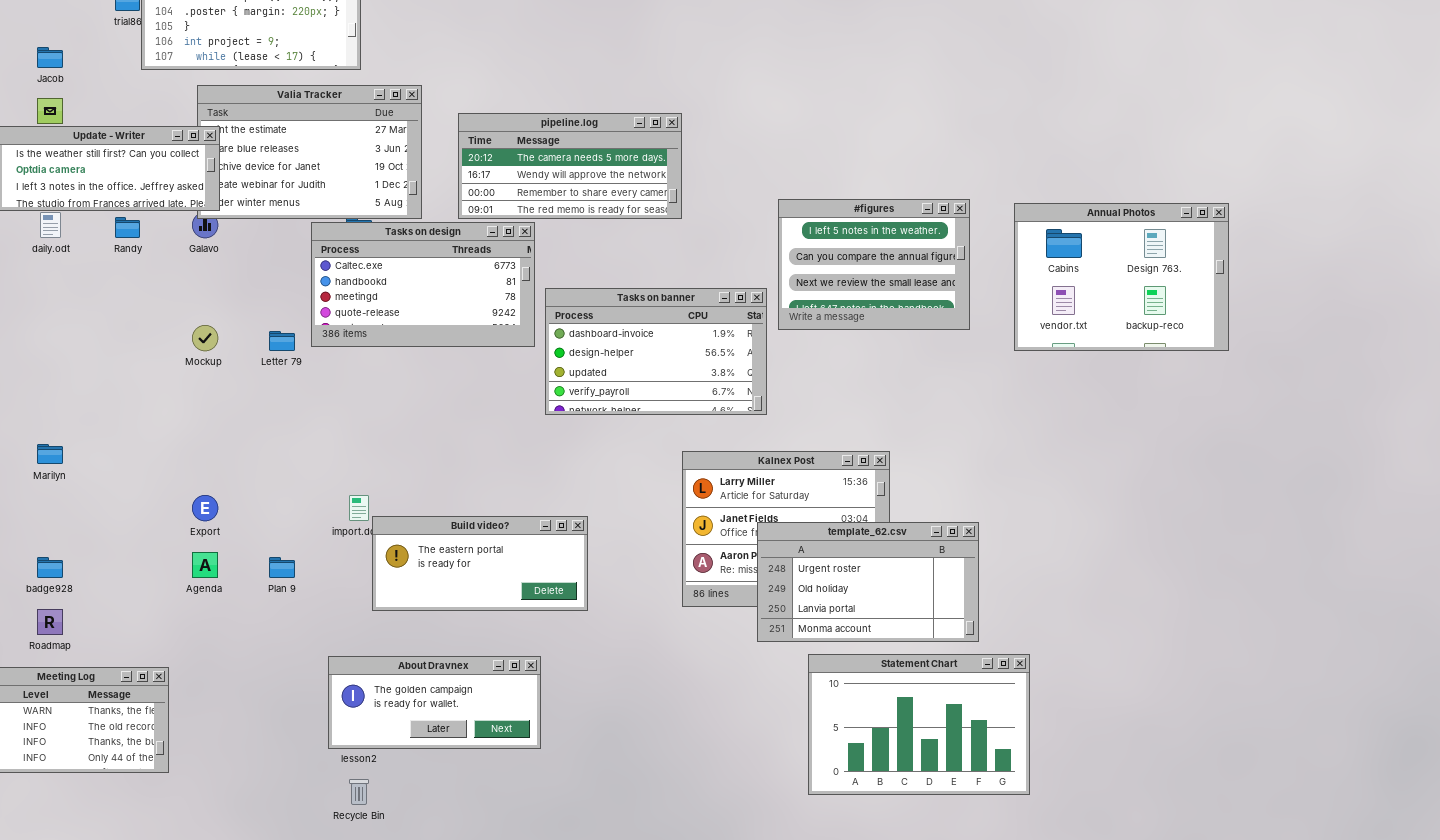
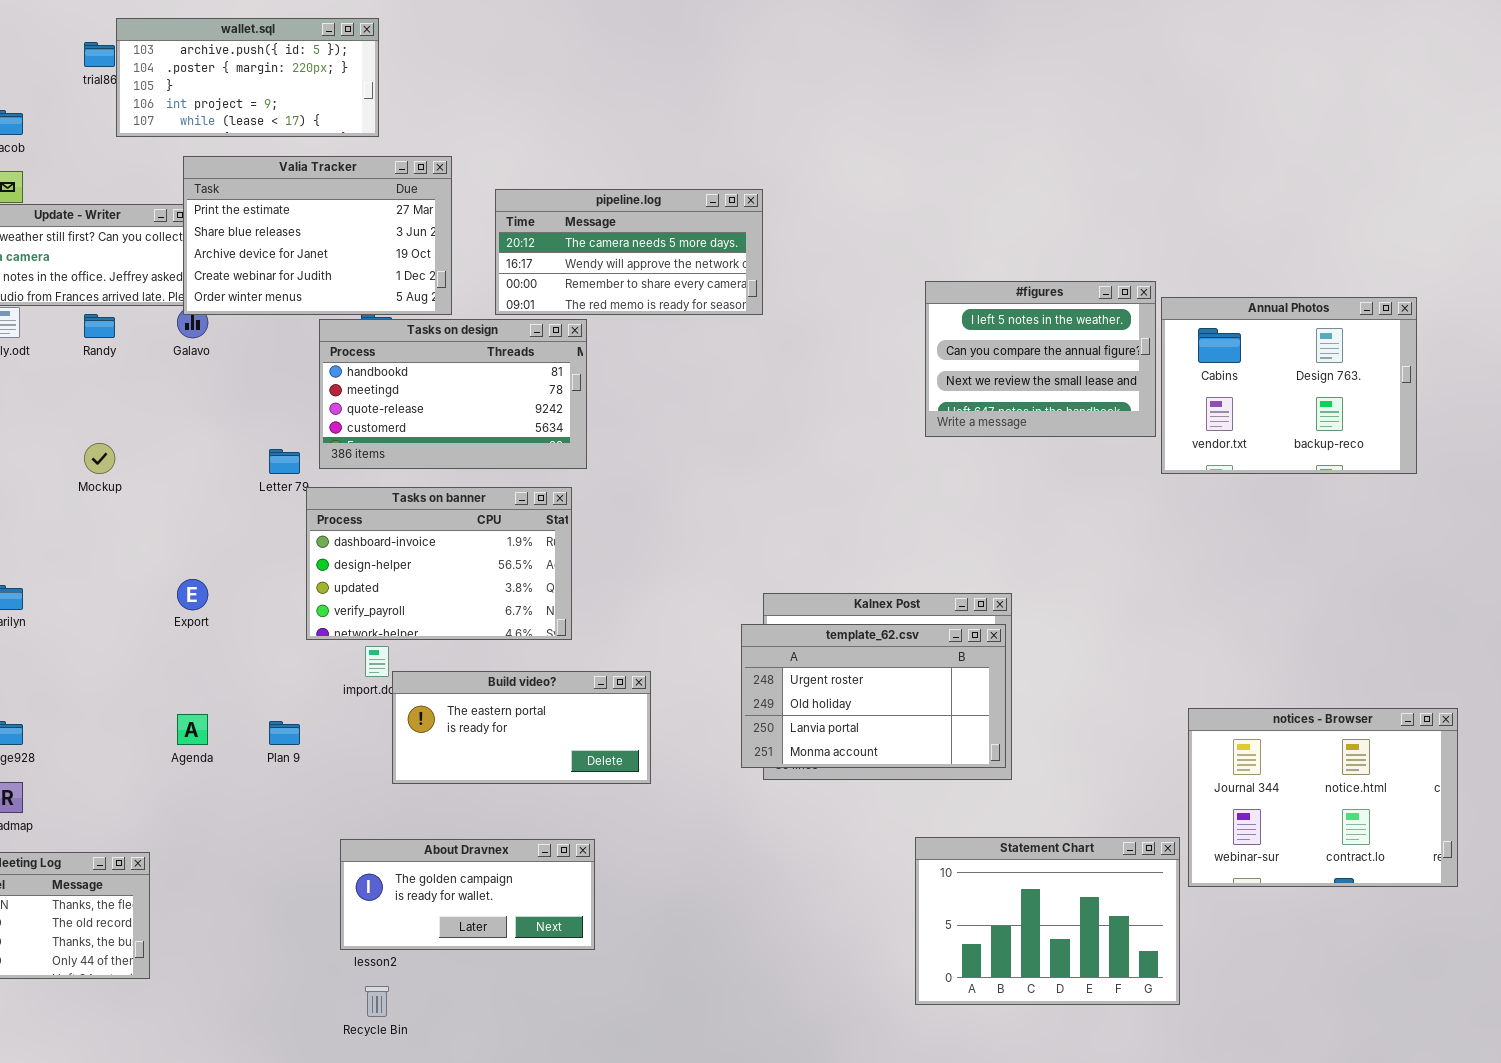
Valia Tracker: [197,85,422,219] -> [183,156,452,315], raised
#figures: [778,199,970,330] -> [925,281,1156,437], moved
Tasks on design: [311,222,535,347] -> [319,319,587,469], scrolled down 1 row
Tasks on banner: [545,288,767,415] -> [306,487,572,640], moved
Mockup: [192,325,218,351] -> [84,443,115,474], moved
Export: [192,495,218,521] -> [177,579,208,610], moved
template_62.csv: [757,522,979,642] -> [741,624,1006,768], moved
notices - Browser: none -> [1188,708,1458,887], opened

